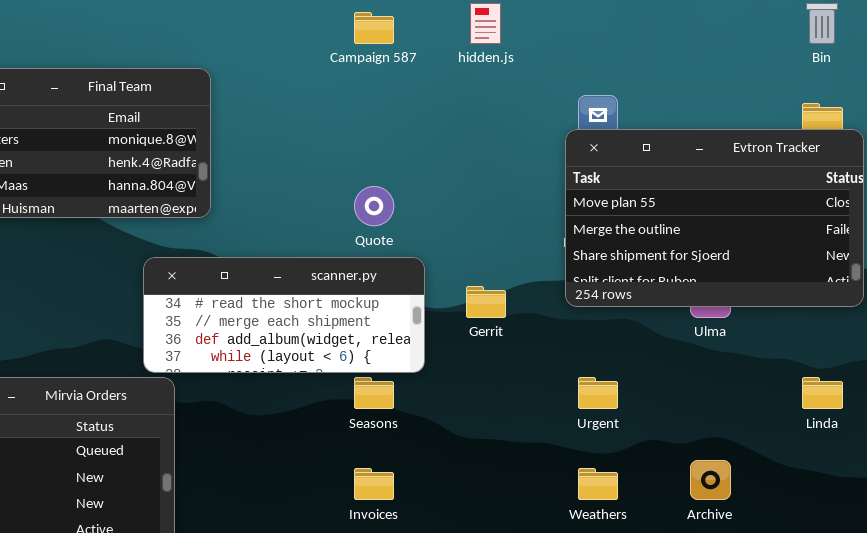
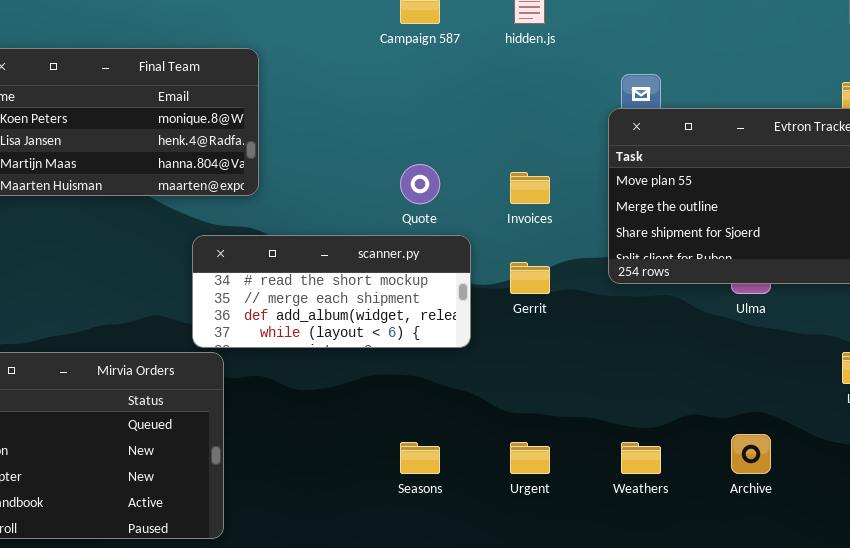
Seasons: [354,377,394,409] -> [400,442,440,474], moved
Urgent: [578,377,618,409] -> [510,442,550,474], moved
Invoices: [354,468,394,500] -> [510,172,550,204], moved

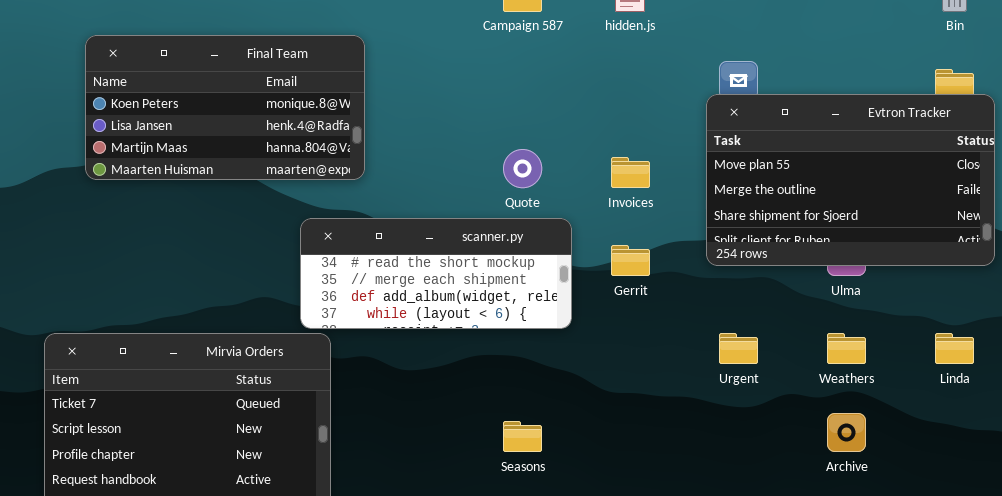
Urgent: [510,442,550,474] -> [719,333,758,364], moved
Weathers: [621,442,661,474] -> [827,333,866,364], moved

